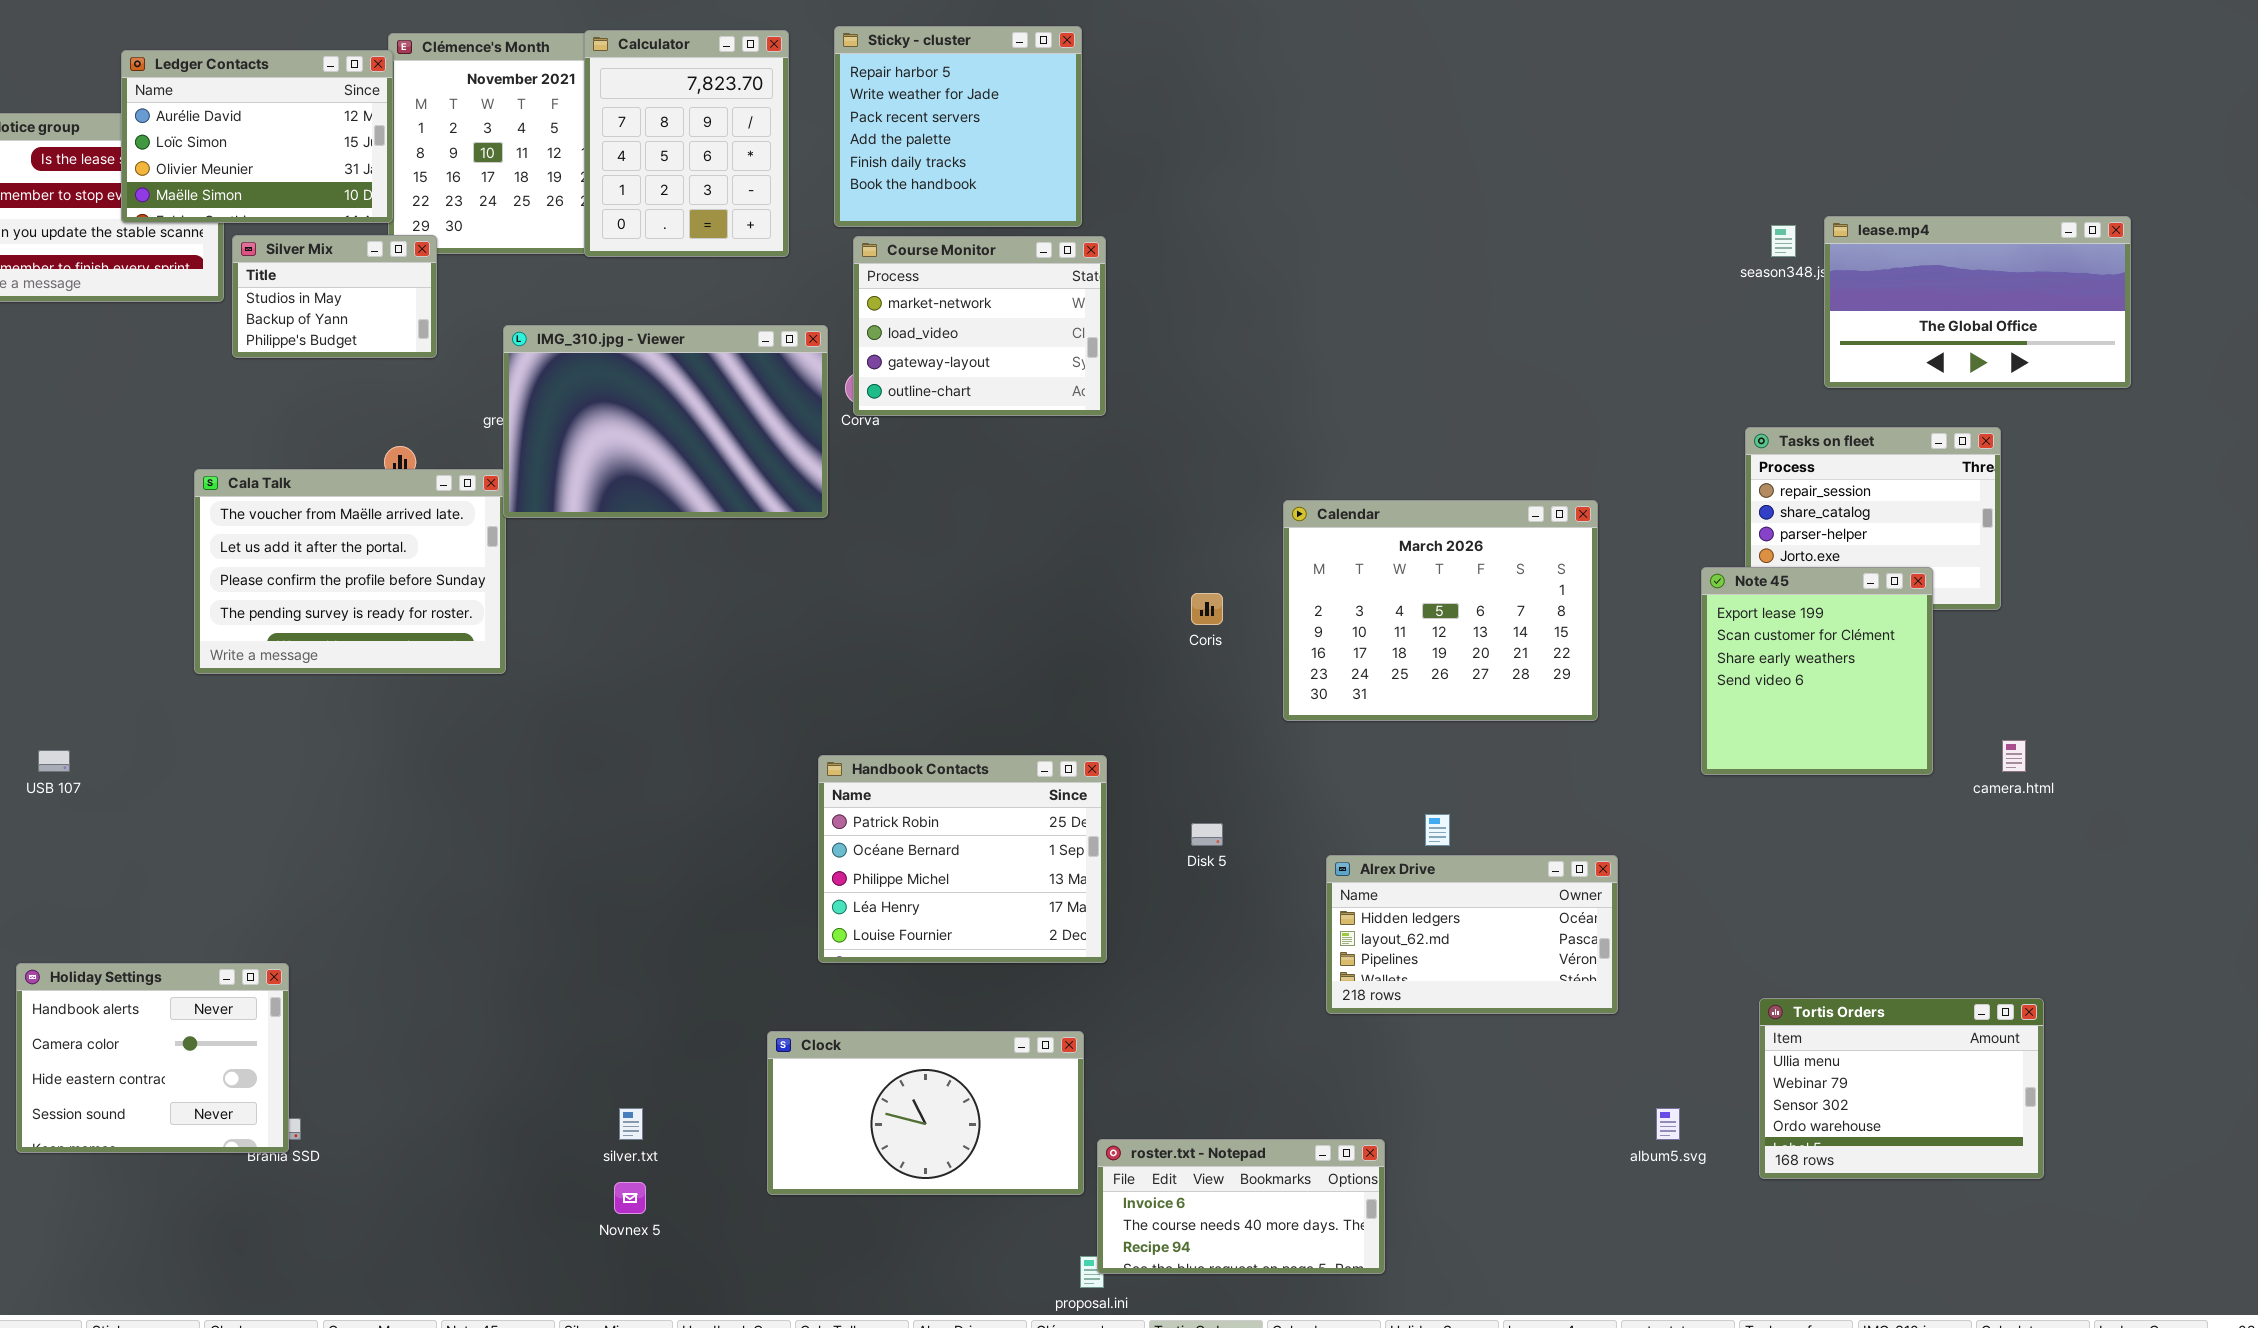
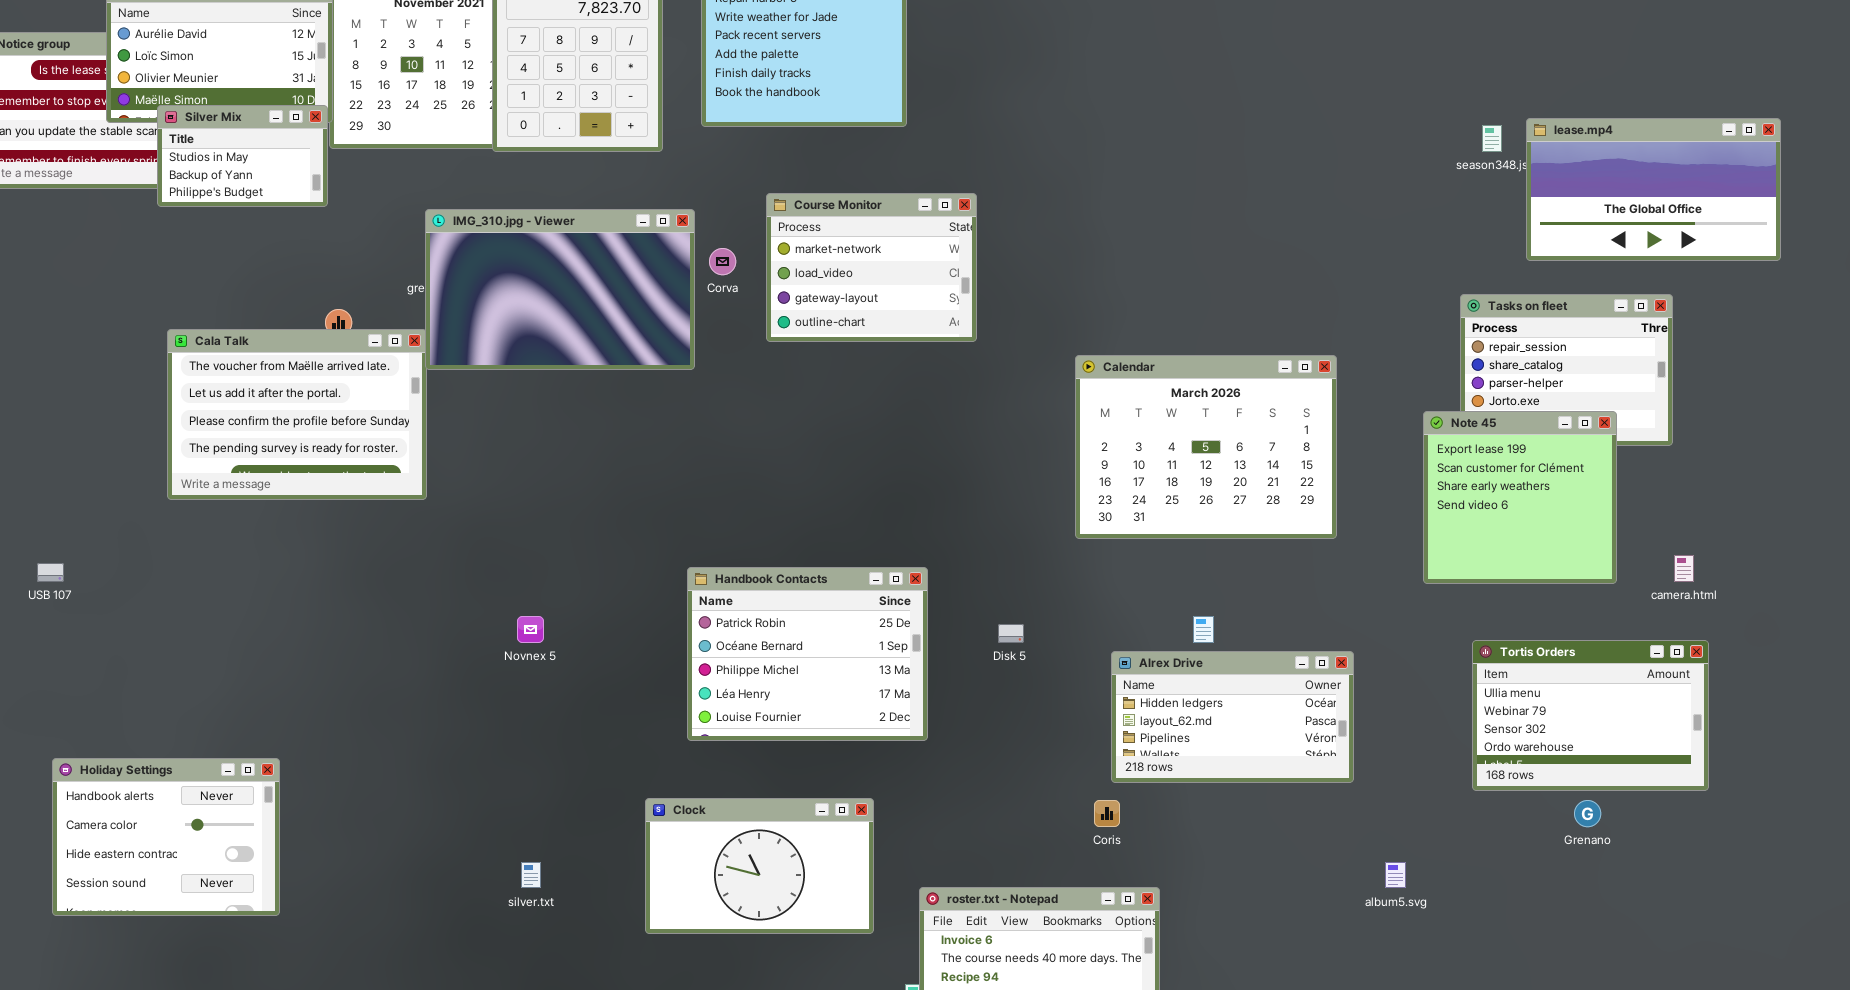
Silver Mix: [232,235,437,358] -> [157,105,328,207], moved
Course Monitor: [853,236,1106,416] -> [766,193,977,342], moved
Coris: [1191,593,1223,625] -> [1094,800,1120,827], moved
Holiday Settings: [16,963,289,1153] -> [52,758,280,916], moved
Tortis Orders: [1759,998,2044,1179] -> [1472,640,1709,791], moved
Clock: [767,1031,1084,1195] -> [645,798,874,934], resized
Novnex 5: [614,1182,646,1214] -> [517,616,544,643], moved

